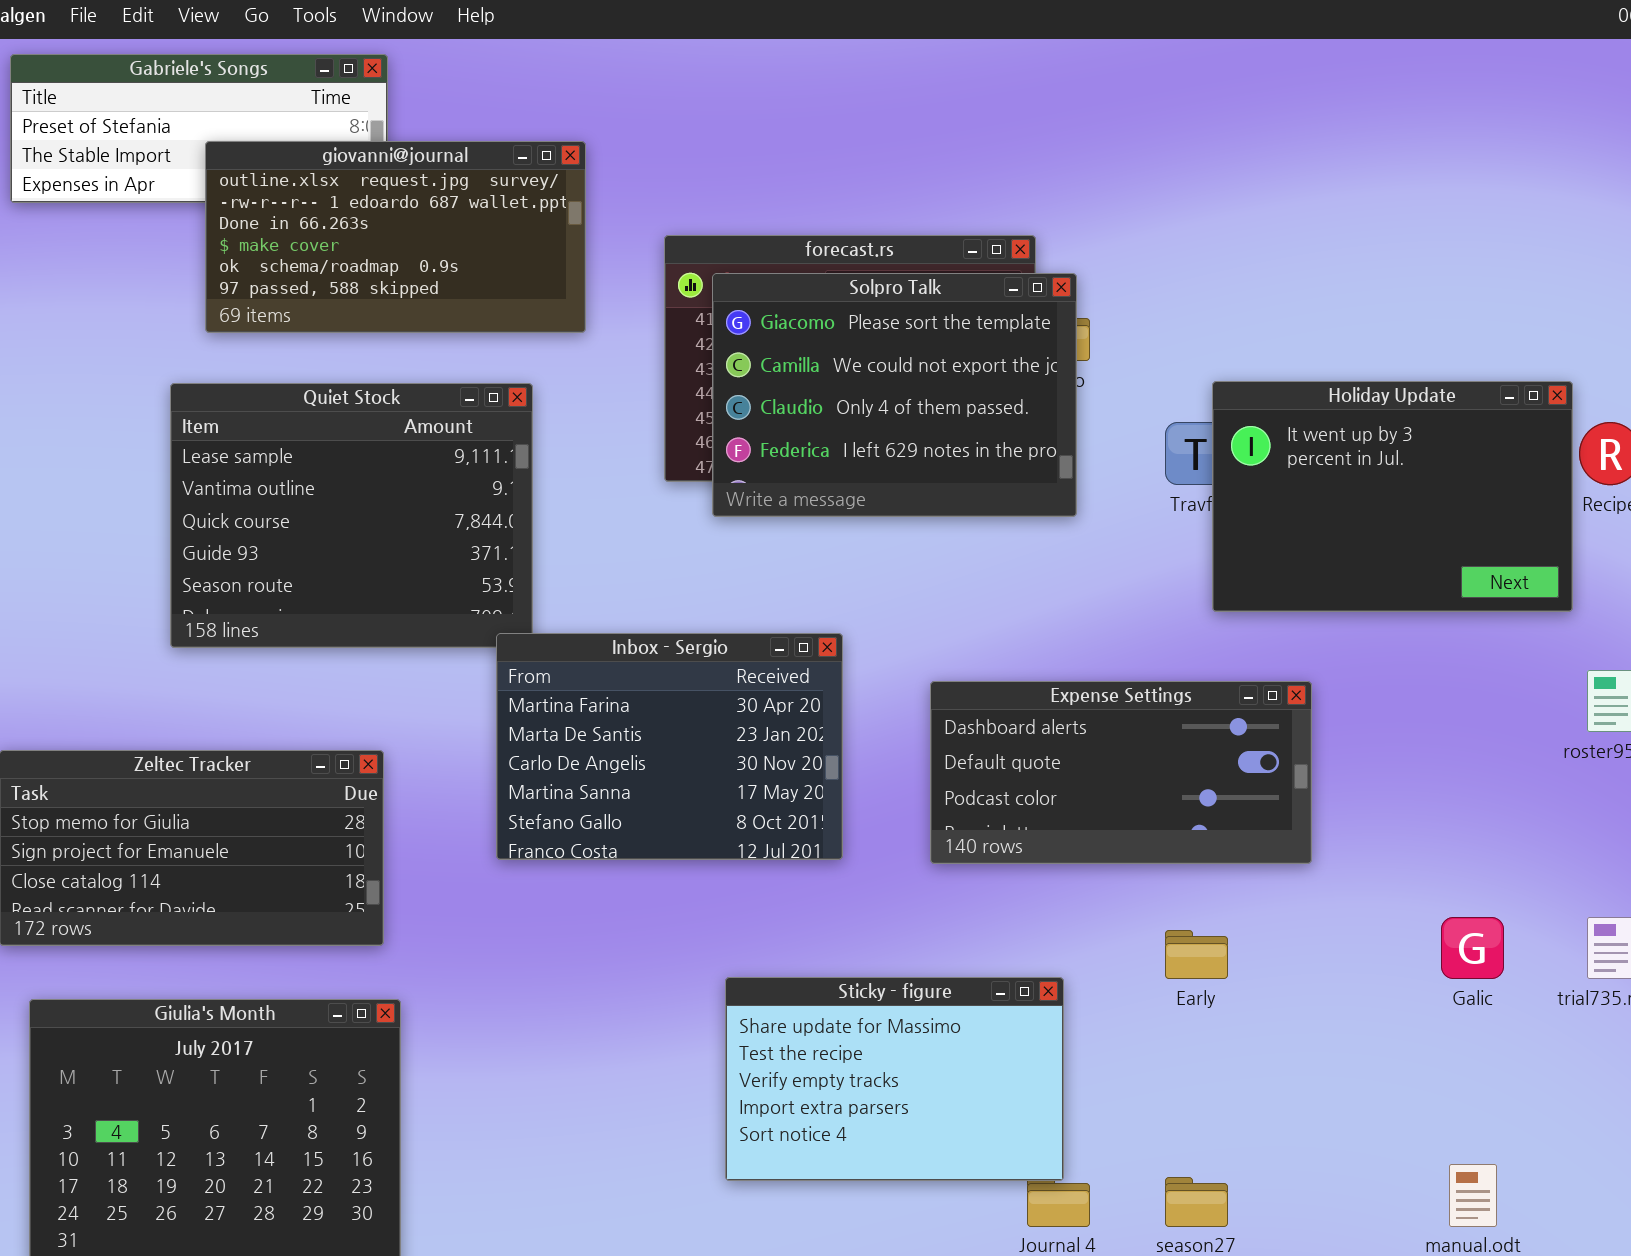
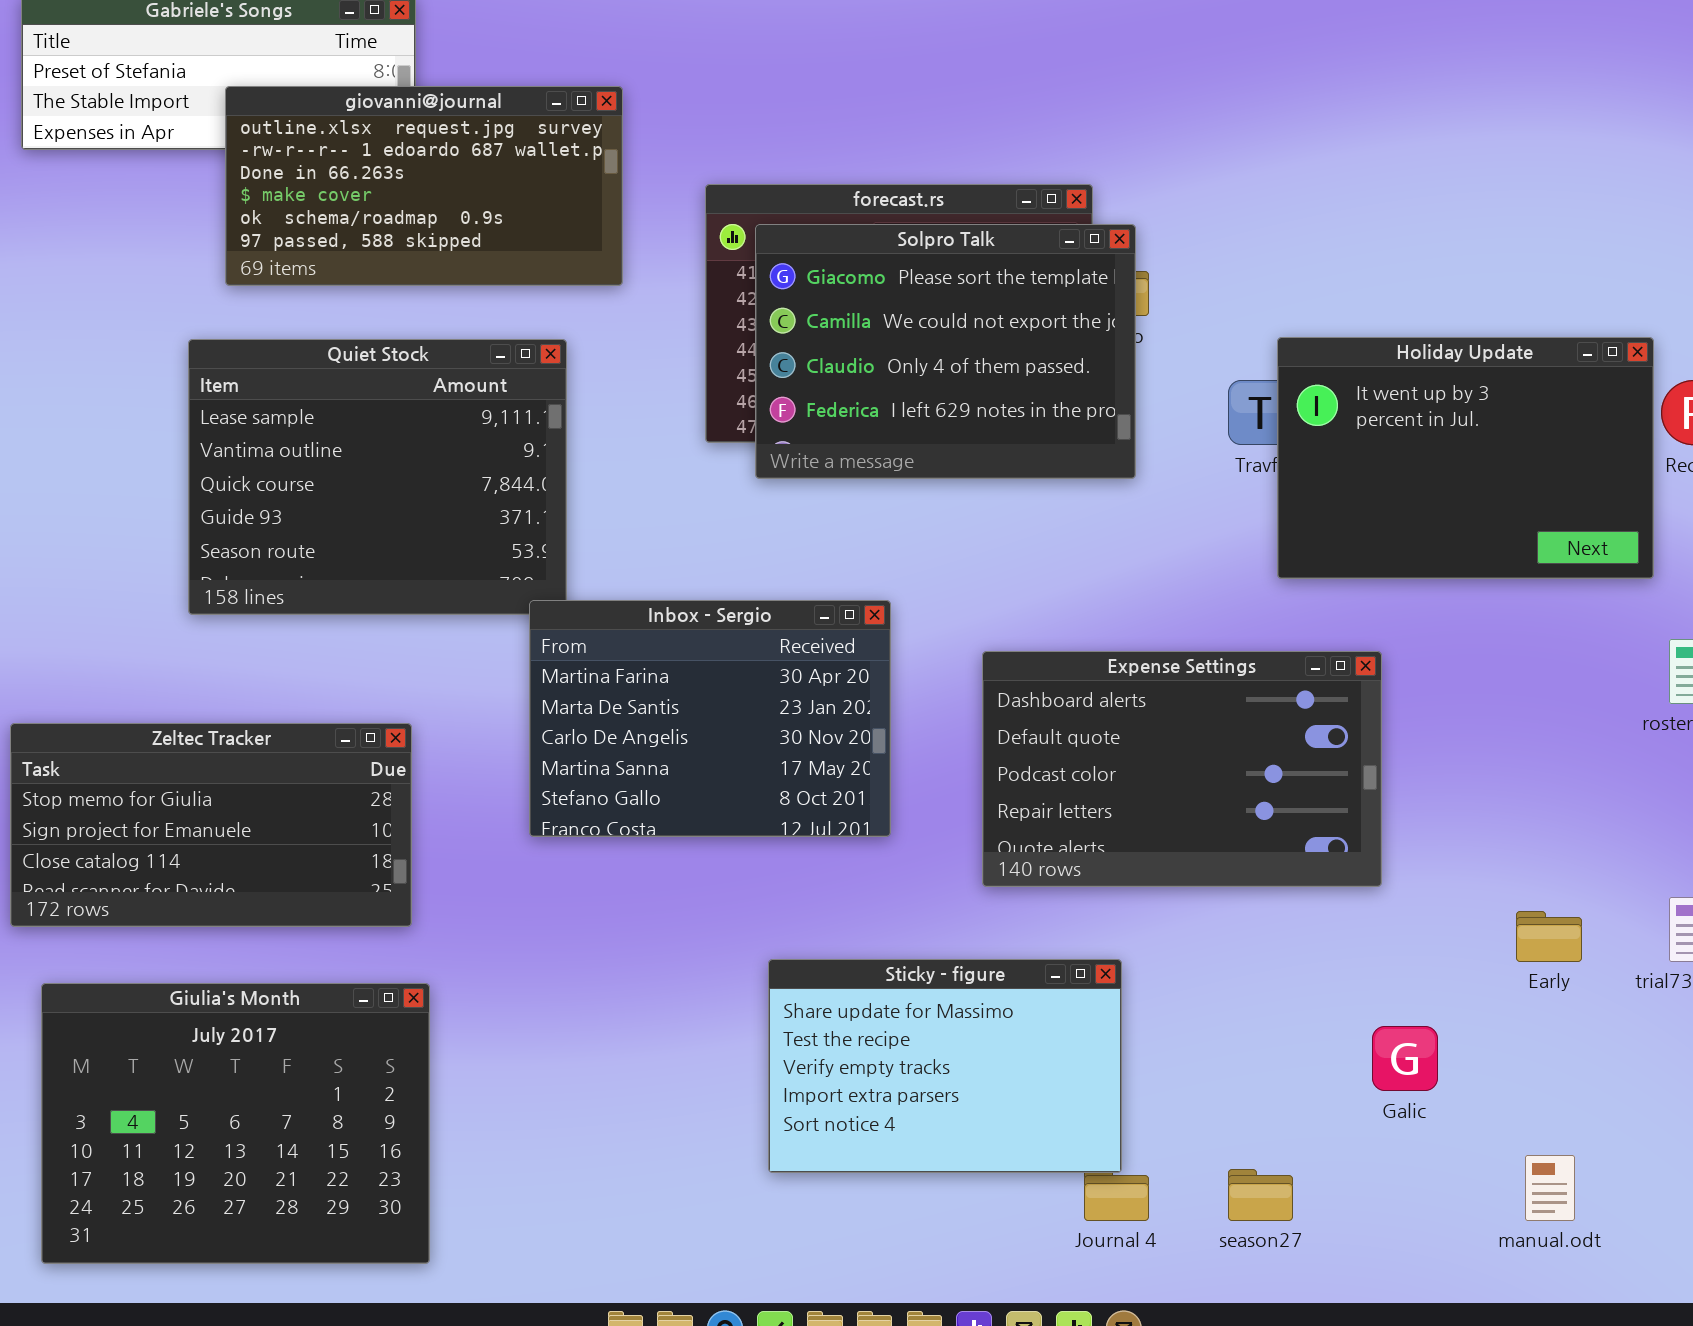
Expense Settings: [930,681,1312,864] -> [982,651,1382,887], resized
Galic: [1441,917,1504,979] -> [1372,1026,1438,1091], moved
Early: [1165,930,1228,979] -> [1516,911,1582,962], moved

